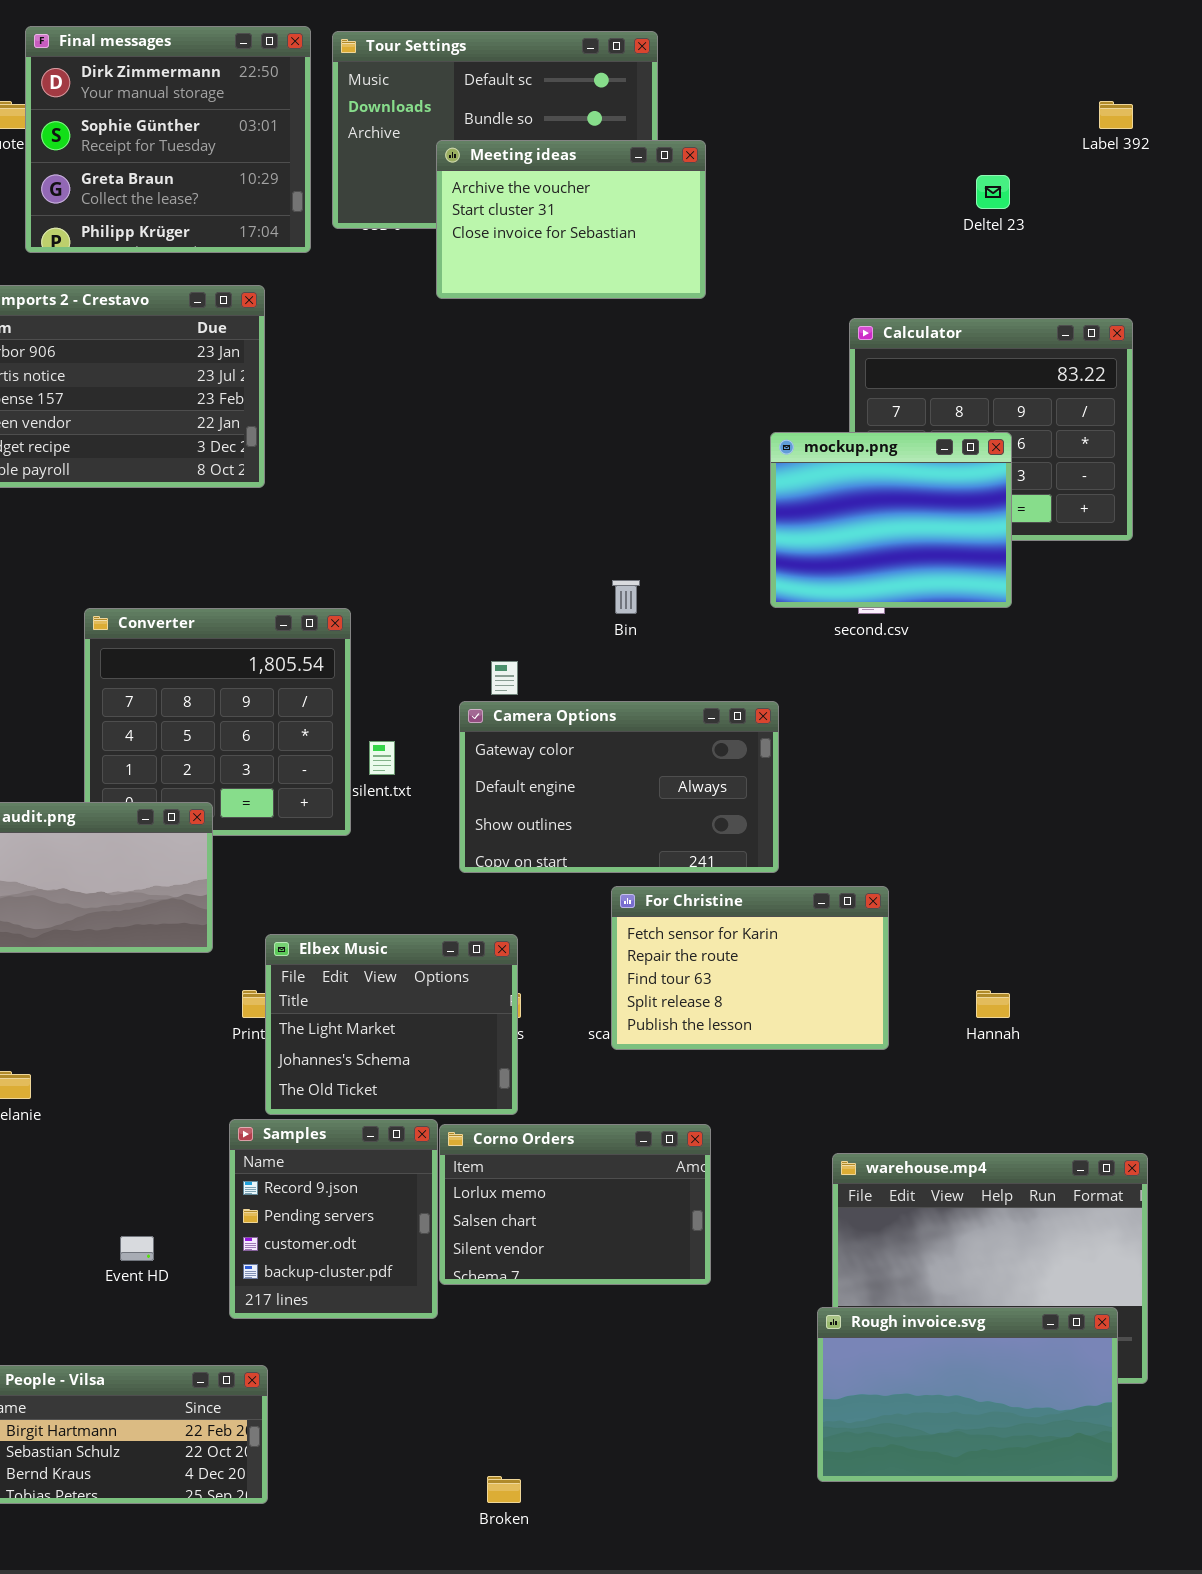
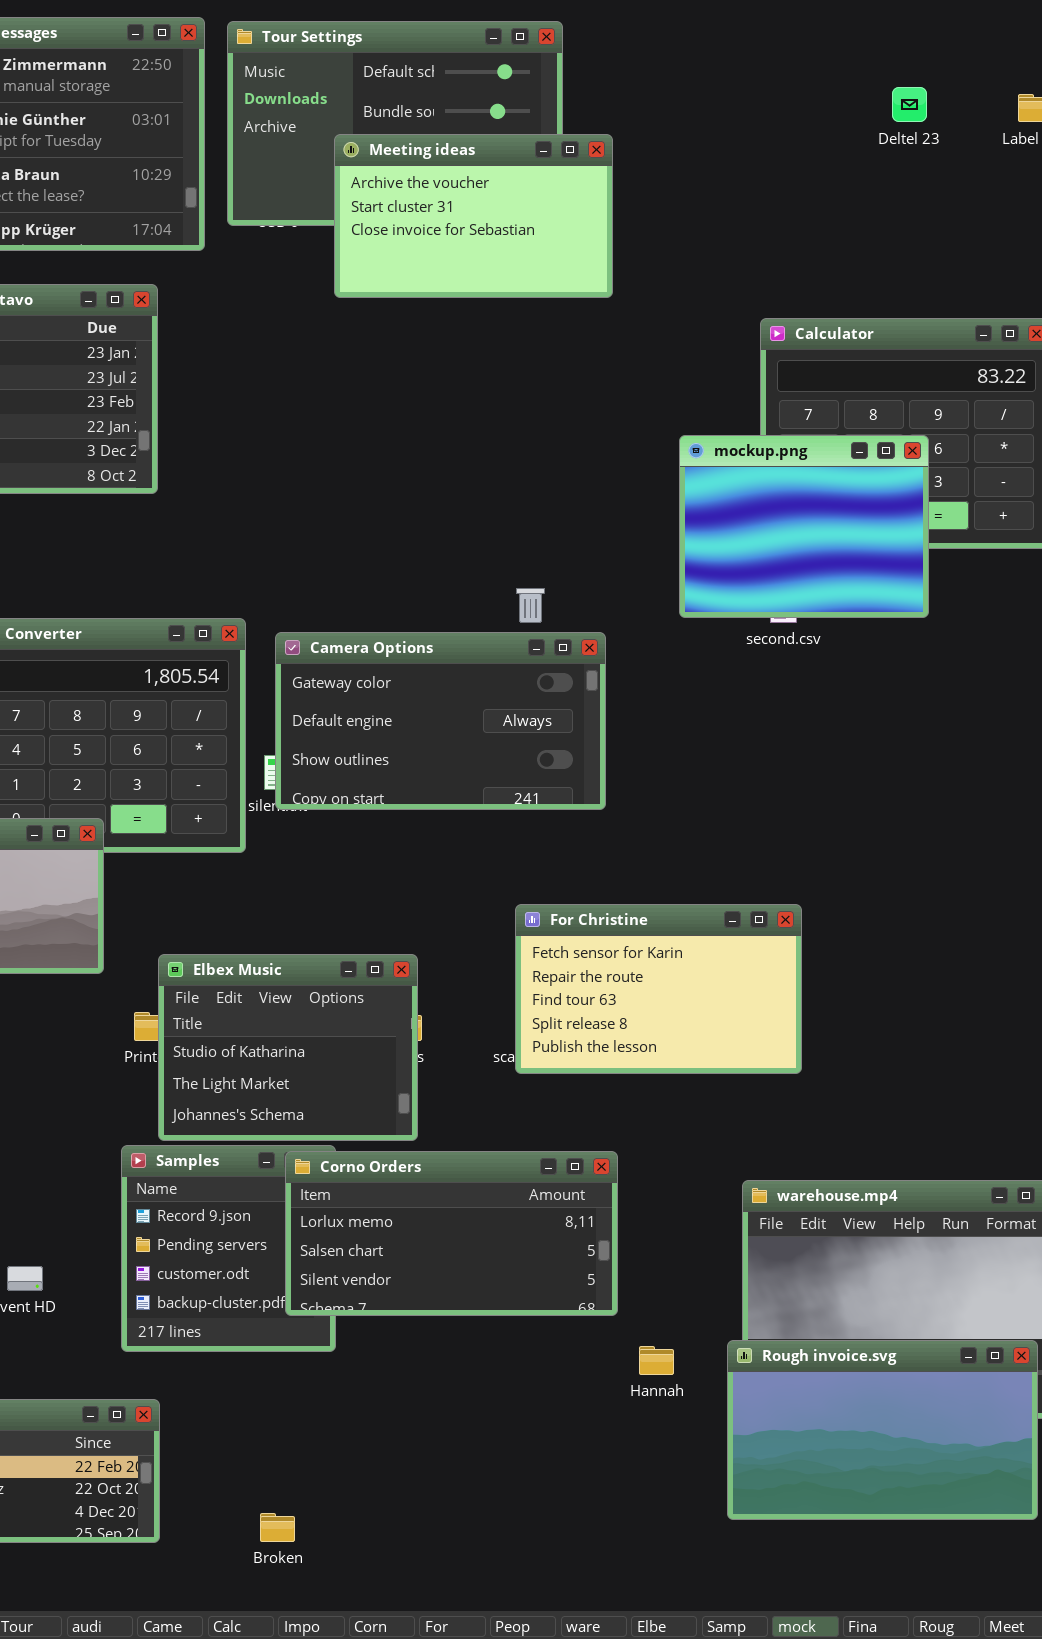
Deltel 23: [976,175,1010,209] -> [892,87,927,122], moved
Camera Options: [459,701,779,873] -> [275,632,606,810], moved
Elbex Music: [265,934,518,1115] -> [158,954,418,1141], scrolled up 1 row
Hannah: [976,990,1010,1018] -> [639,1346,674,1375], moved
Corno Orders: [439,1124,711,1285] -> [285,1151,618,1316], resized
Broken: [487,1476,521,1503] -> [260,1513,295,1542], moved

